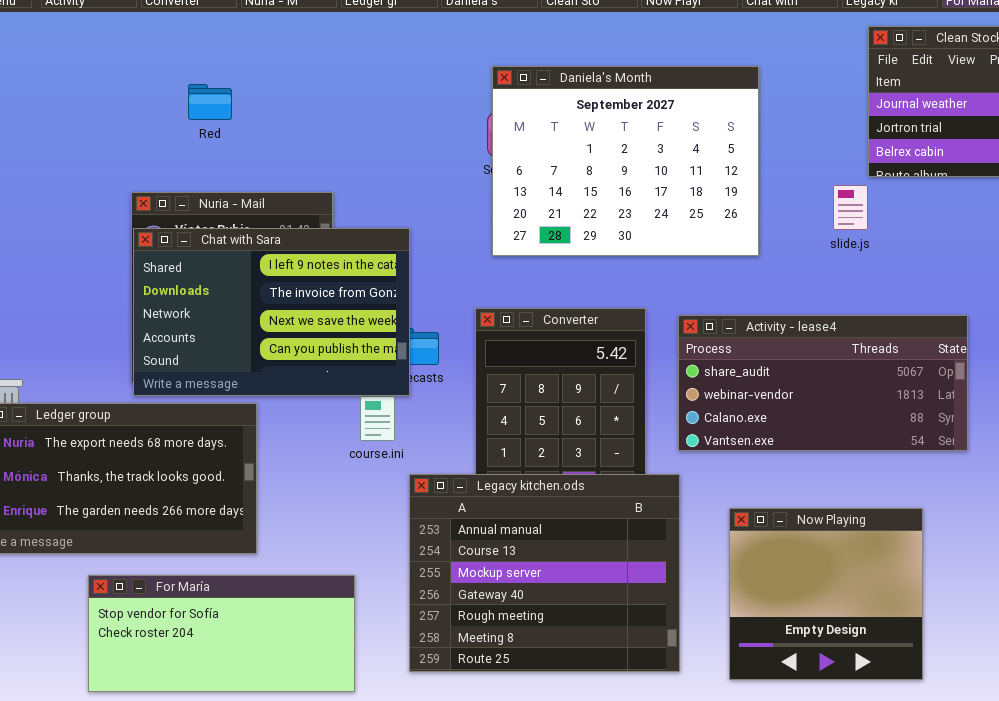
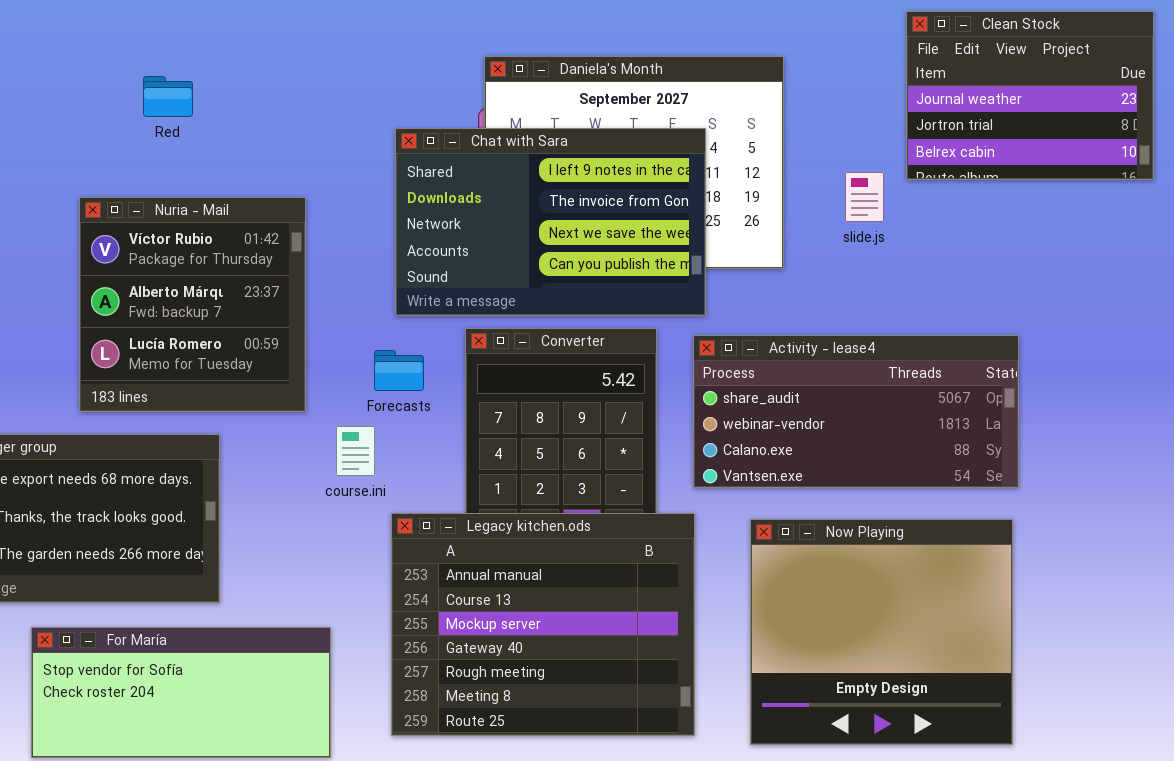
slide.js: [833,185,868,230] -> [845,172,884,222], moved
Chat with Sara: [133,228,410,396] -> [395,128,706,316], moved
Now Playing: [729,508,923,680] -> [750,519,1013,745], resized

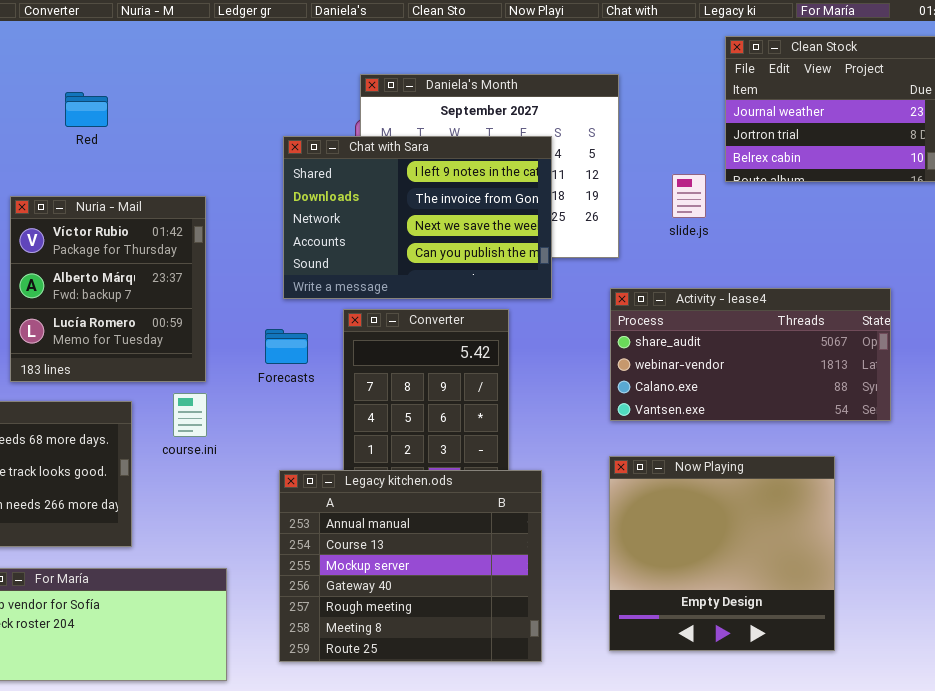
Activity - lease4: [693,335,1019,488] -> [610,288,891,421], moved
course.ini: [336,426,375,476] -> [173,393,207,437], moved
Now Playing: [750,519,1013,745] -> [609,456,835,651], moved

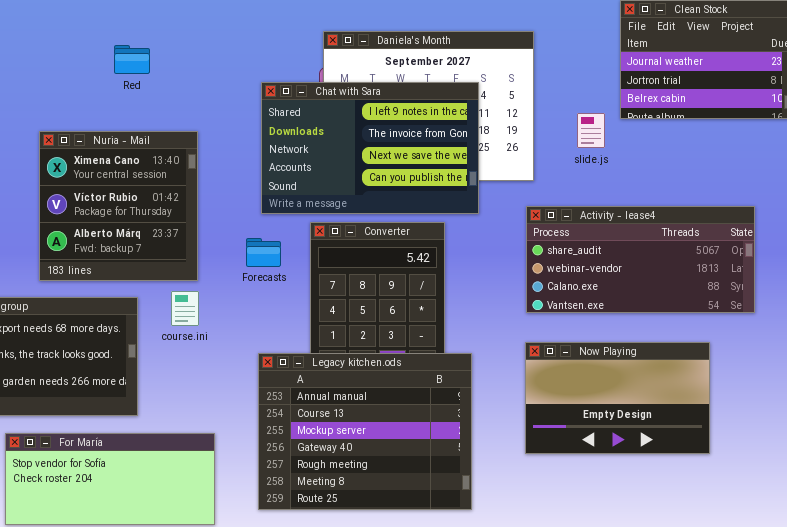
Red: [65,92,108,127] -> [114,45,150,74], moved
Nuria - Mail: [10,196,206,382] -> [39,131,198,281], scrolled up 1 row
Now Playing: [609,456,835,651] -> [525,342,710,454], resized

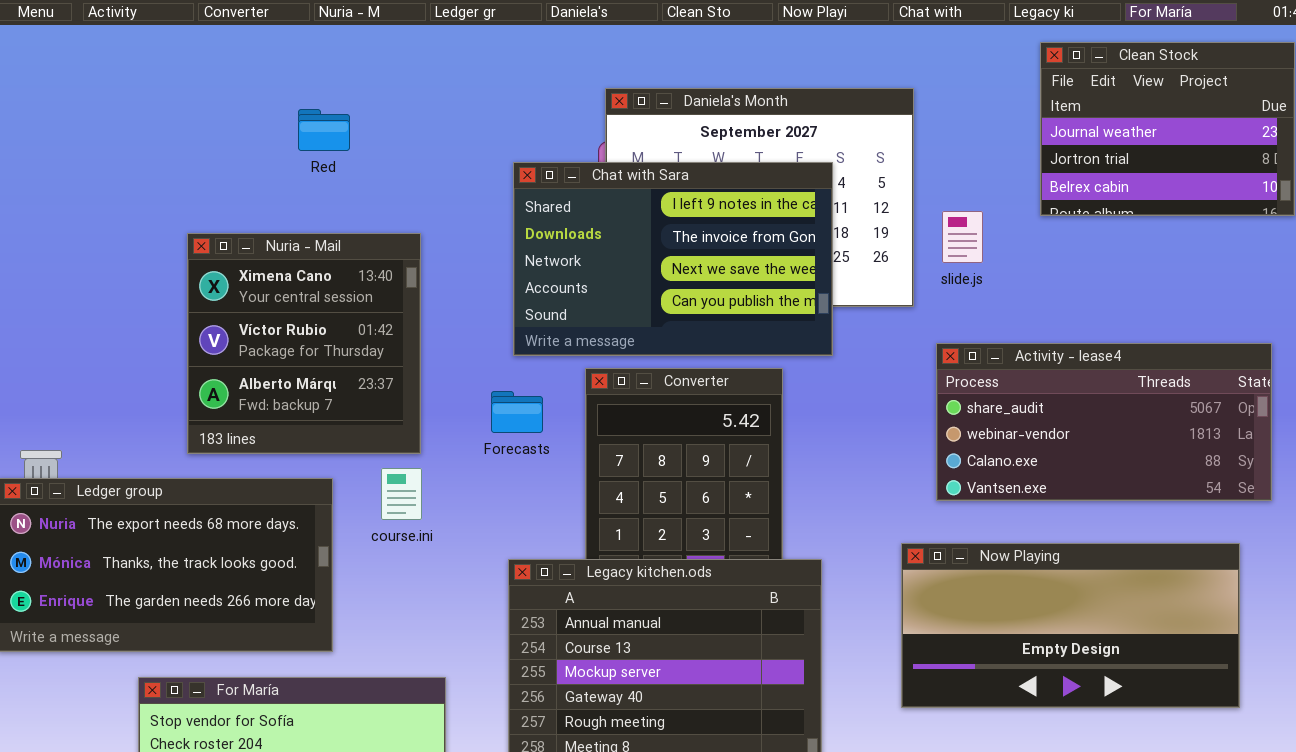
slide.js: [577,113,605,148] -> [942,211,983,263], moved
Activity - lease4: [526,206,755,313] -> [936,343,1272,501], moved
Now Playing: [525,342,710,454] -> [901,543,1240,708], resized

